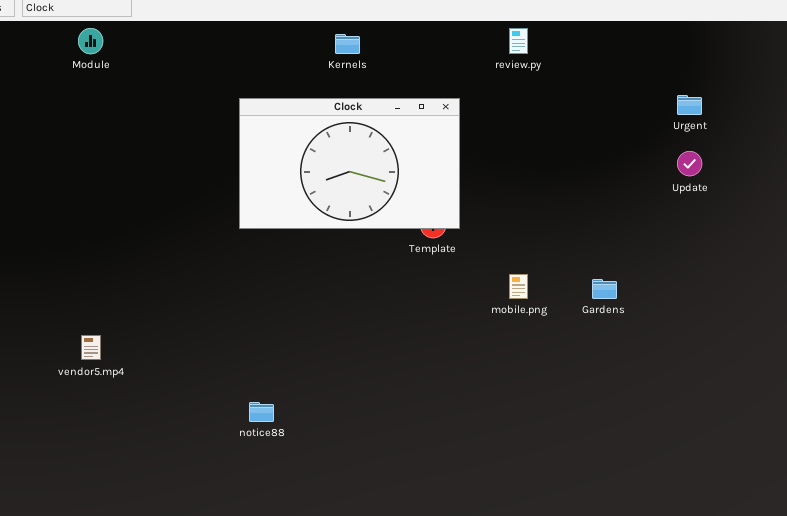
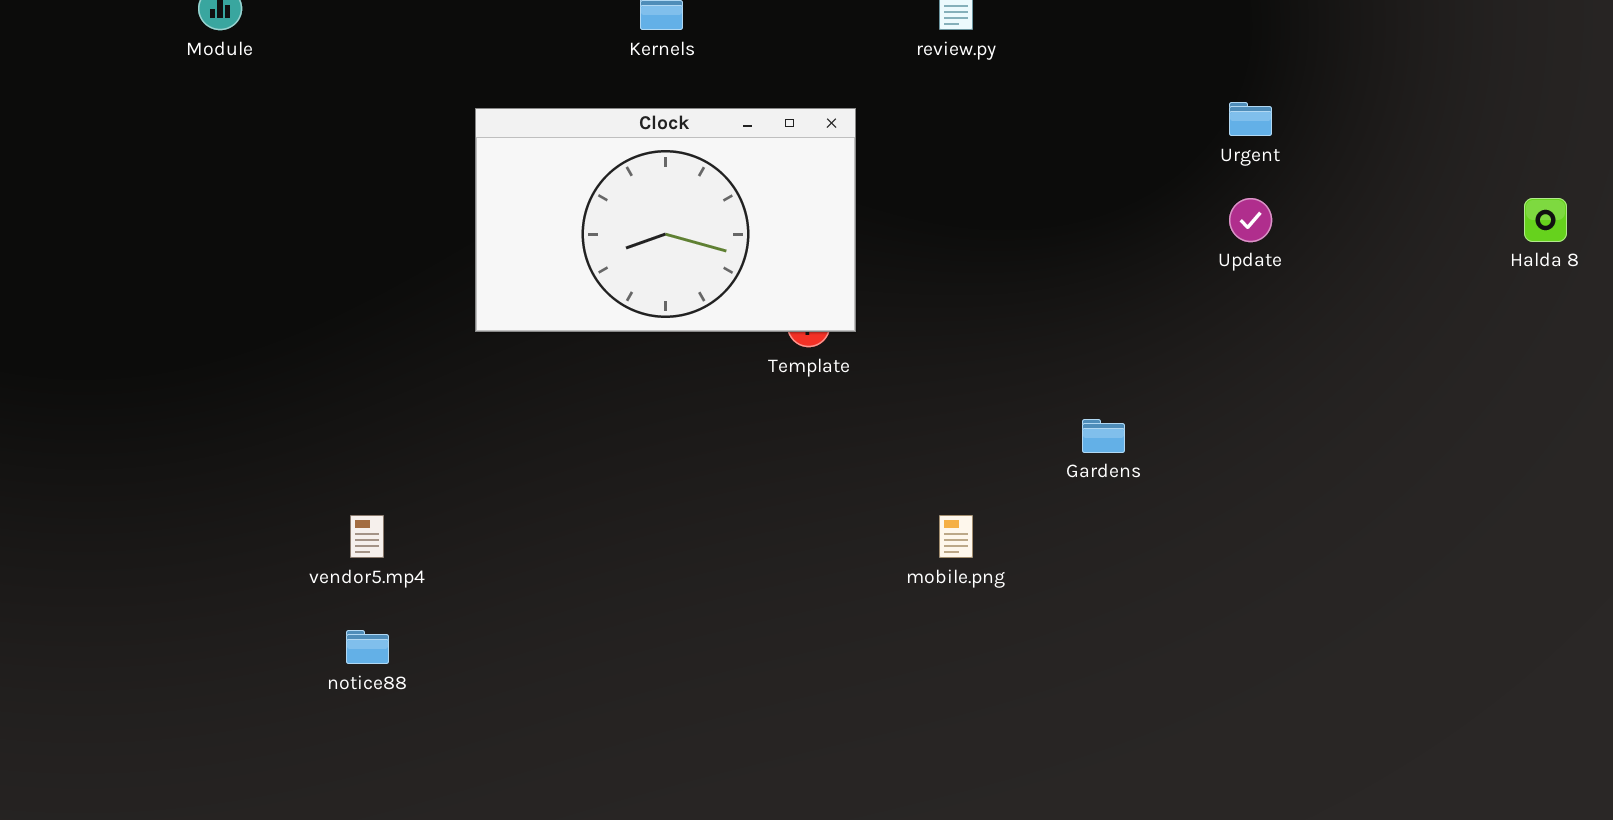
mobile.png: [509,274,528,299] -> [939,515,973,558], moved
vendor5.mp4: [81,335,101,360] -> [350,515,384,558], moved
notice88: [249,402,274,422] -> [346,630,389,664], moved

